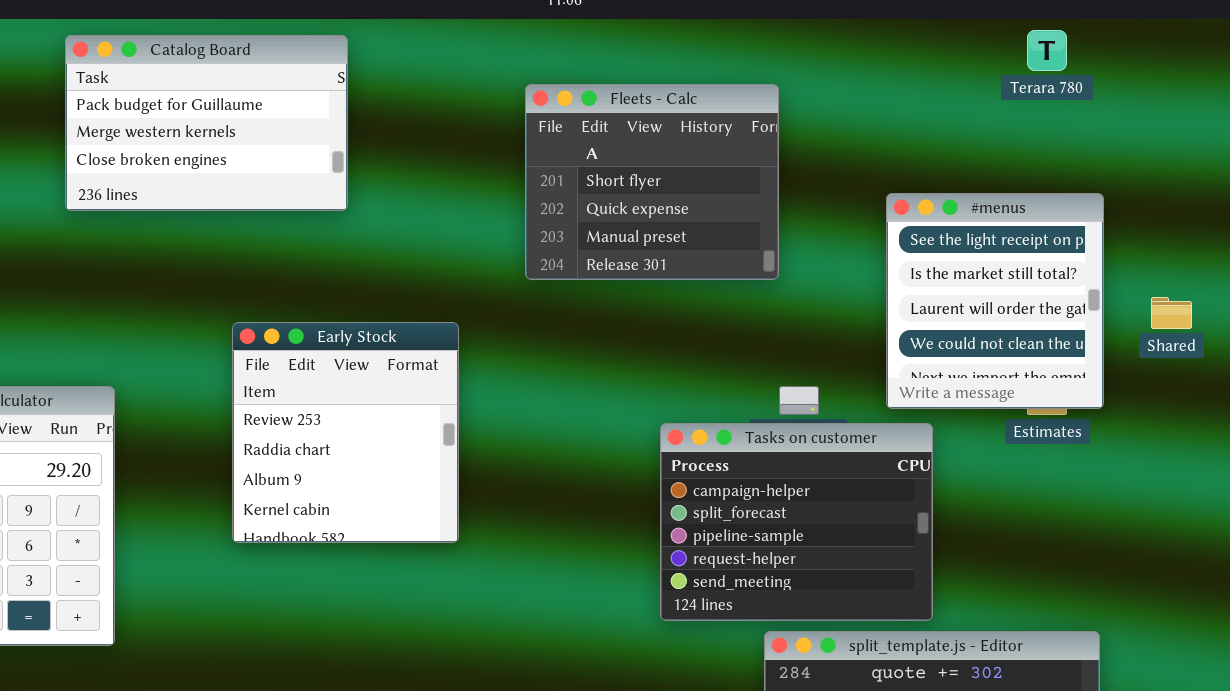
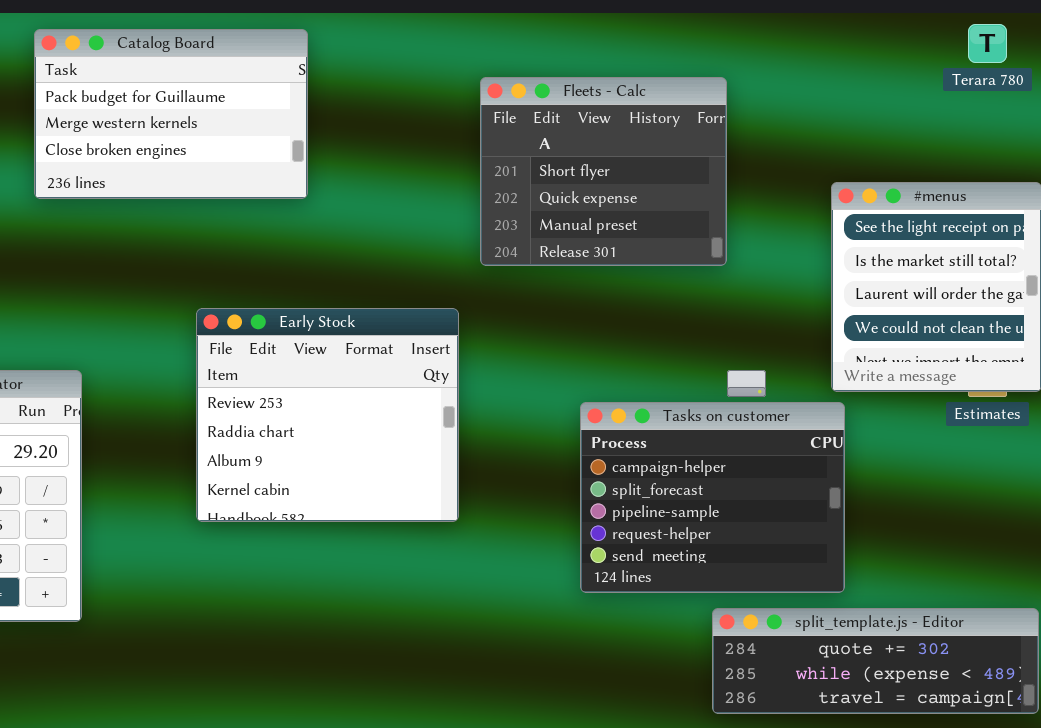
Early Stock: [232,322,459,543] -> [196,308,459,522], resized
Tasks on customer: [660,423,933,621] -> [580,402,845,593], moved

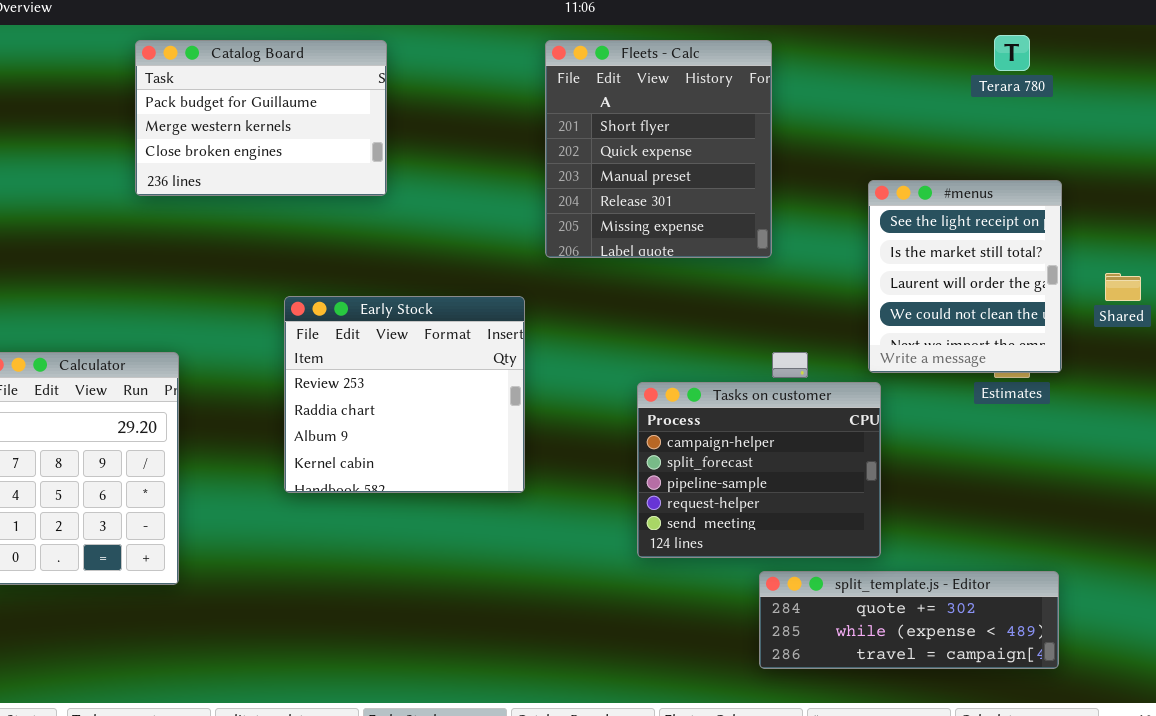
Fleets - Calc: [480,77,727,266] -> [545,40,772,258], resized

